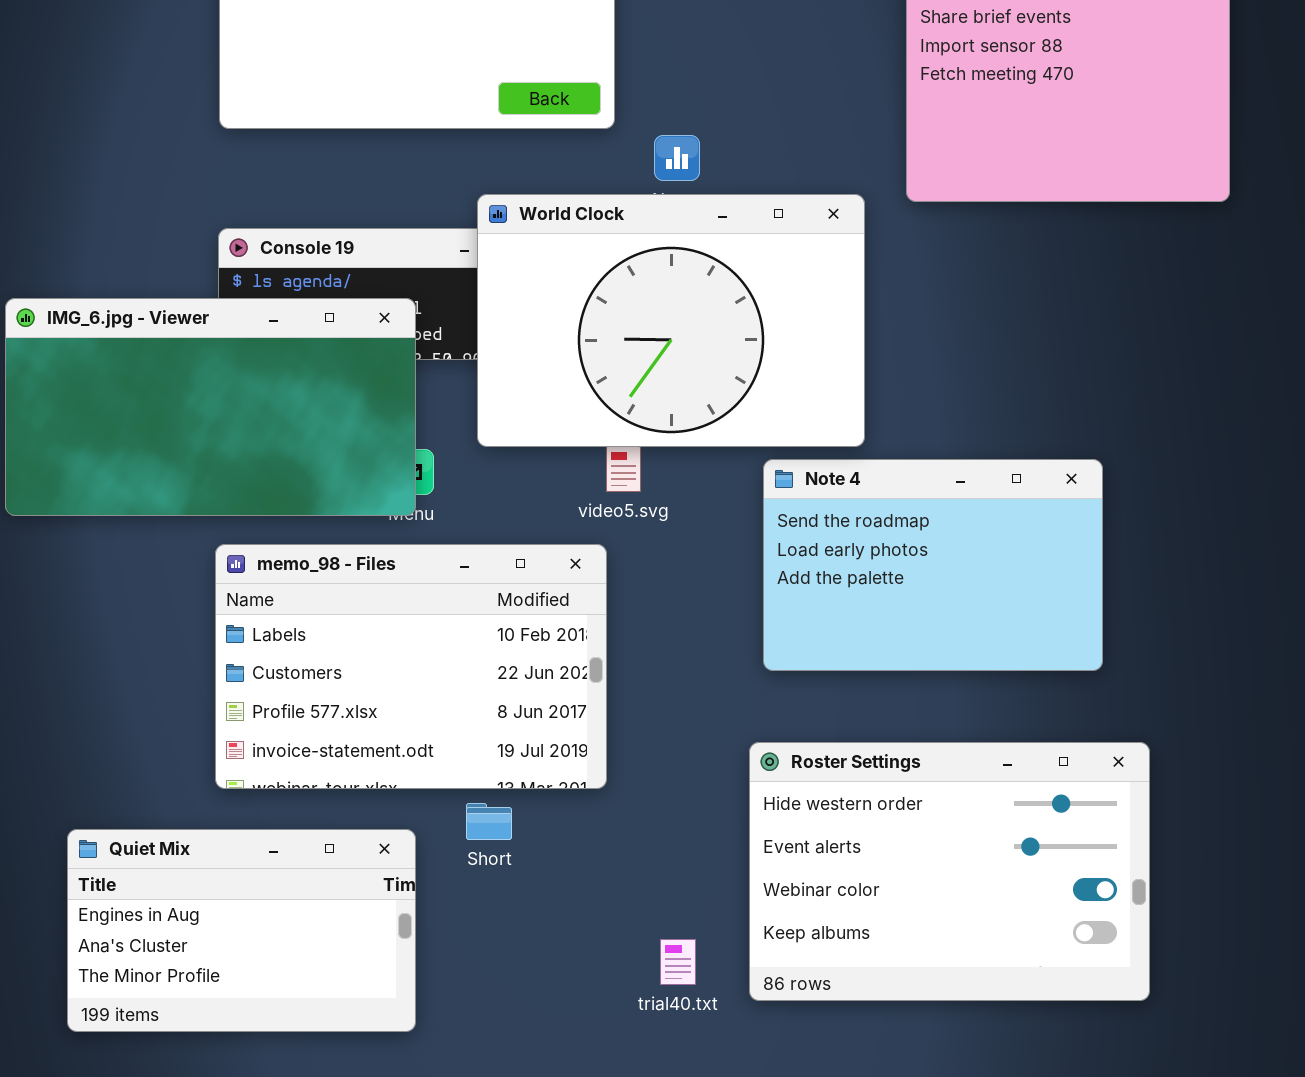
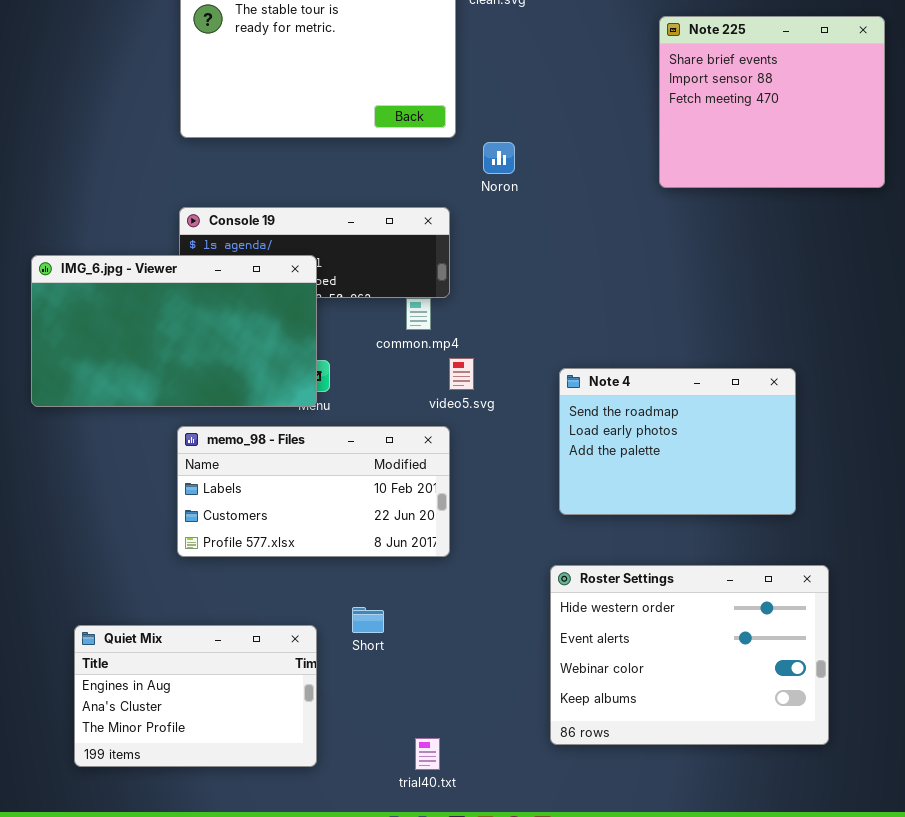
World Clock: [477,194,865,447] -> none, closed
memo_98 - Files: [215,544,607,789] -> [177,426,450,557], resized
trial40.txt: [660,939,696,985] -> [415,738,440,770], moved

